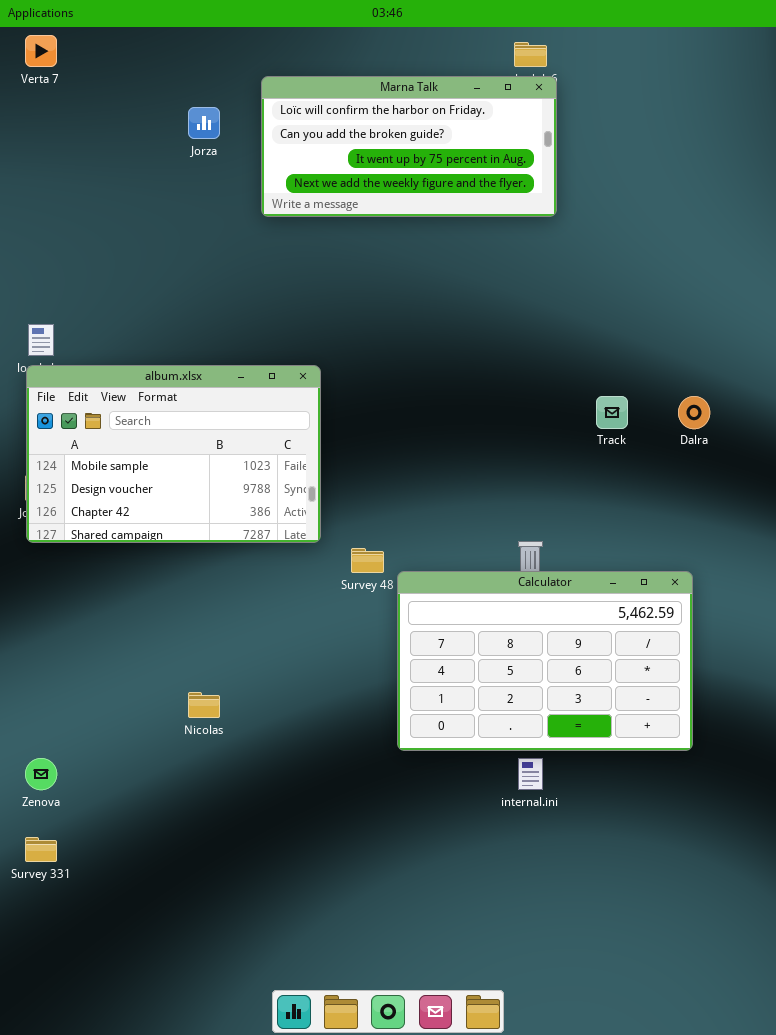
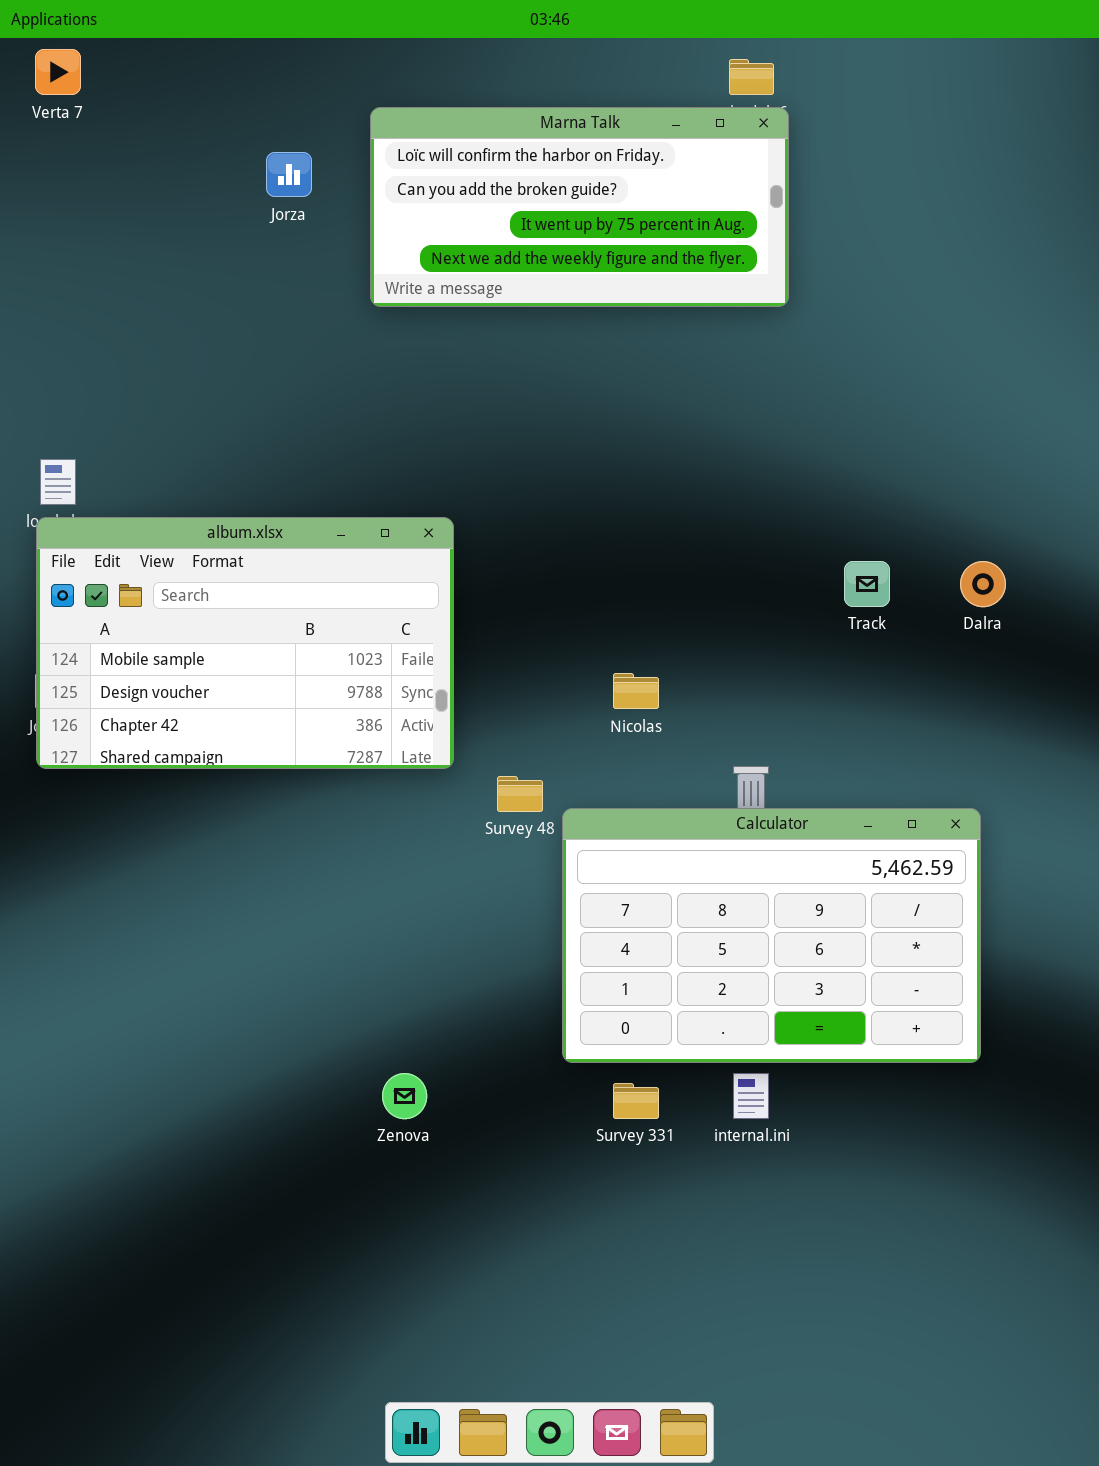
Nicolas: [188,692,220,718] -> [613,673,659,709], moved
Zenova: [25,758,57,790] -> [382,1073,427,1119], moved
Survey 331: [25,837,57,862] -> [613,1083,659,1119], moved

